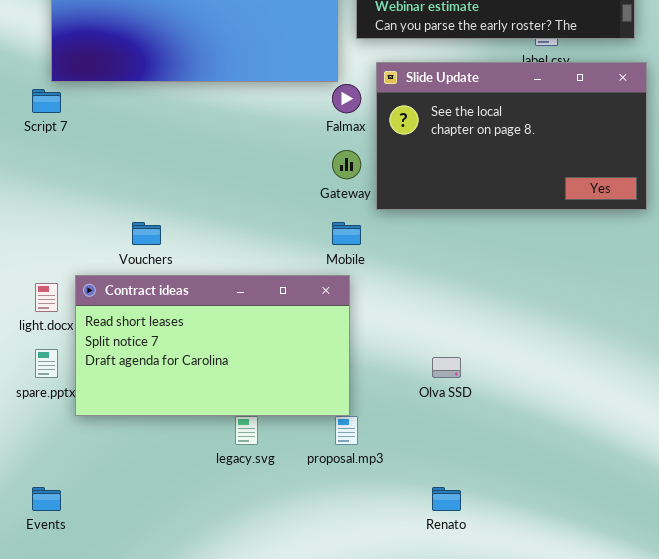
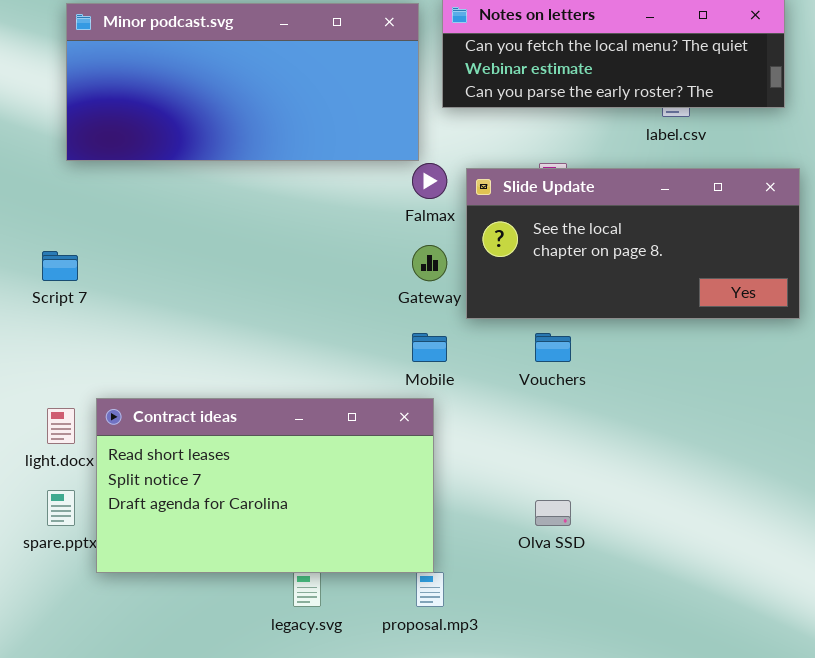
Slide Update: [376,62,647,210] -> [466,168,800,319], resized
Script 7: [32,89,61,113] -> [42,251,78,281], moved
Vouchers: [132,222,161,245] -> [535,333,571,362], moved

